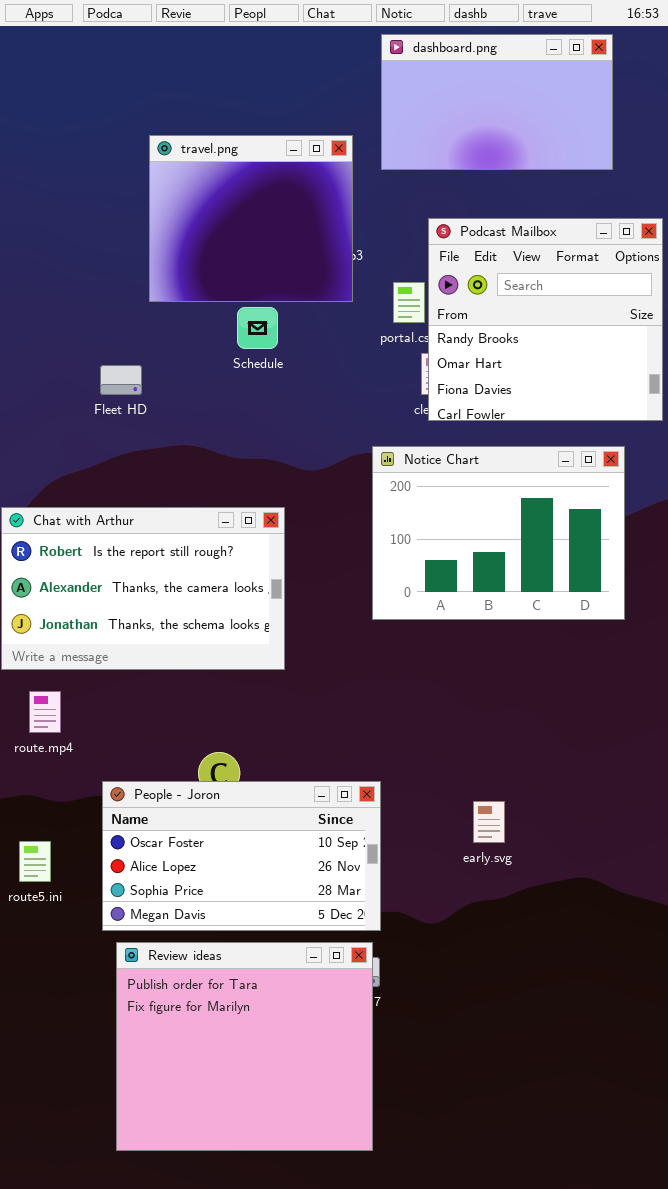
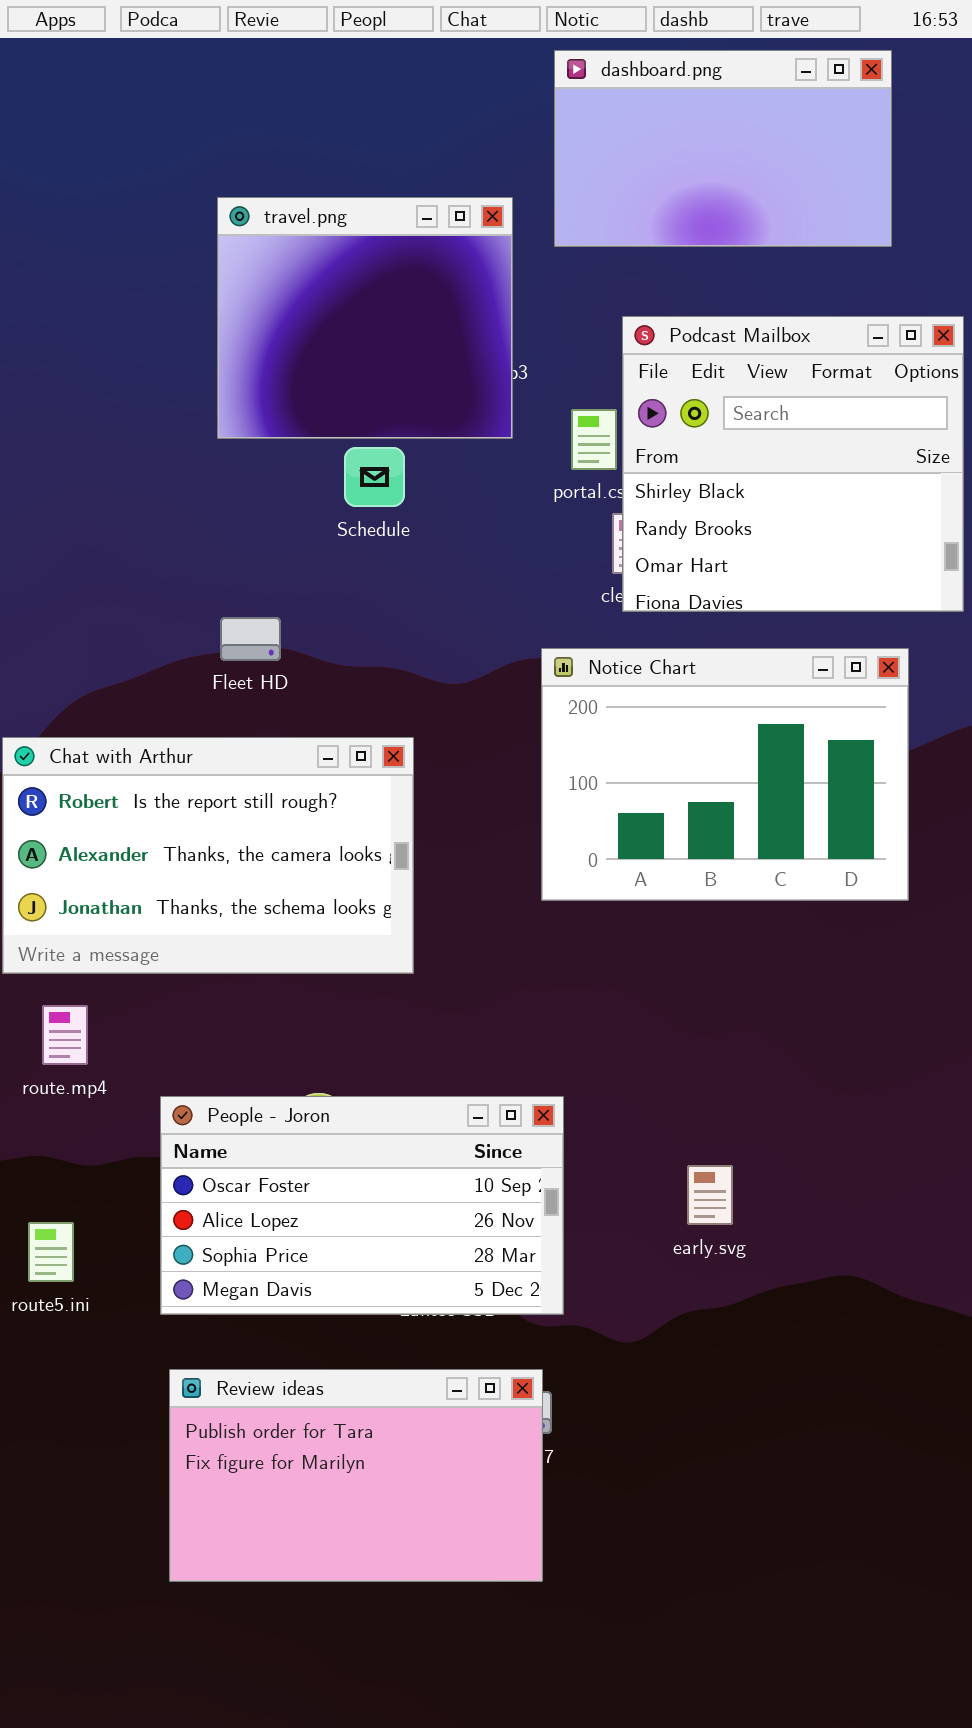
Podcast Mailbox: [428,218,663,421] -> [622,316,964,612], scrolled up 1 row
Fleet HD: [100,365,142,395] -> [220,617,281,661], moved
People - Joron: [102,781,381,931] -> [160,1096,564,1315], moved
Review ideas: [116,942,373,1151] -> [169,1369,543,1582], resized

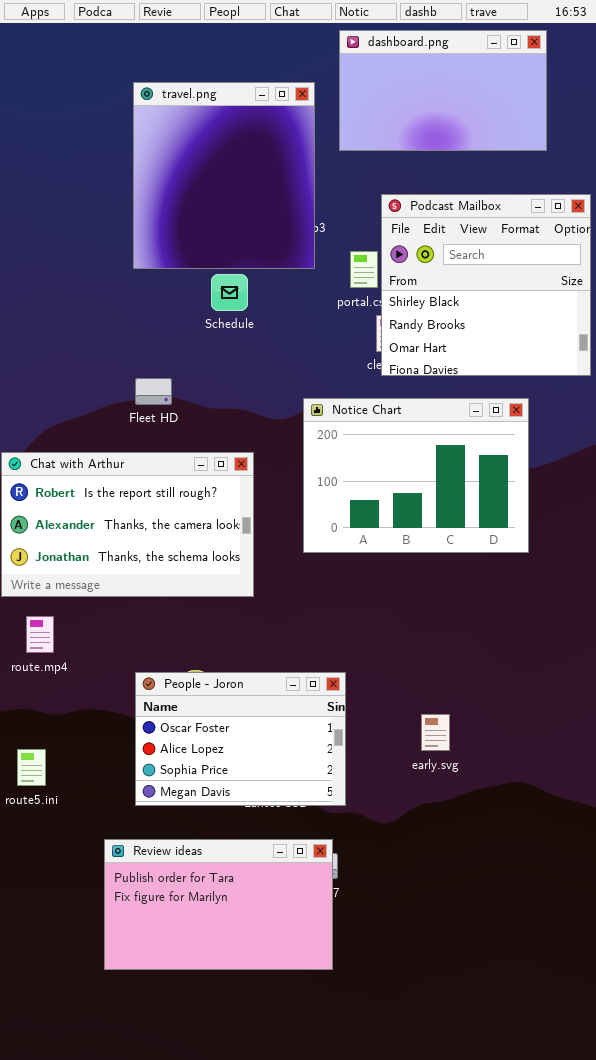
travel.png: [217,197,513,439] -> [133,82,315,269], resized
Notice Chart: [541,648,909,901] -> [303,398,529,553], moved
People - Joron: [160,1096,564,1315] -> [135,672,346,806], resized

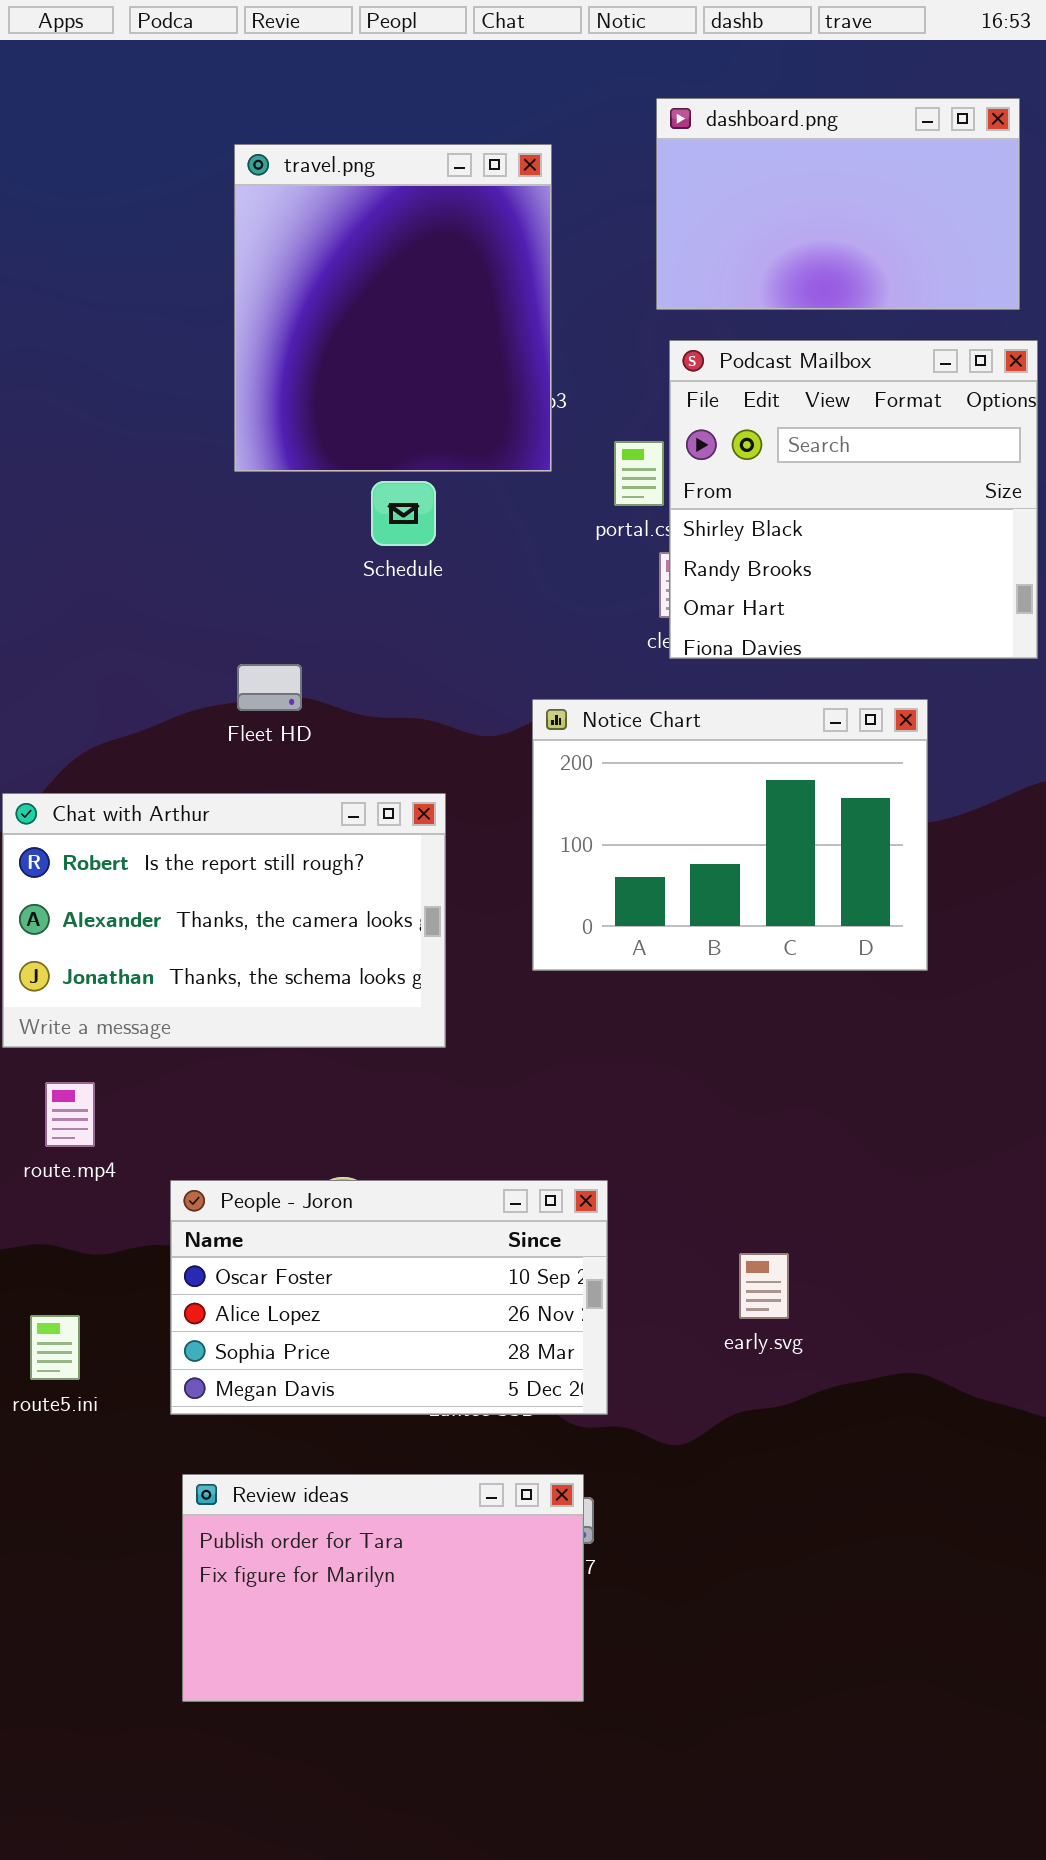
dashboard.png: [339,30,547,151] -> [656,98,1020,310], moved
People - Joron: [135,672,346,806] -> [170,1180,608,1415], resized

